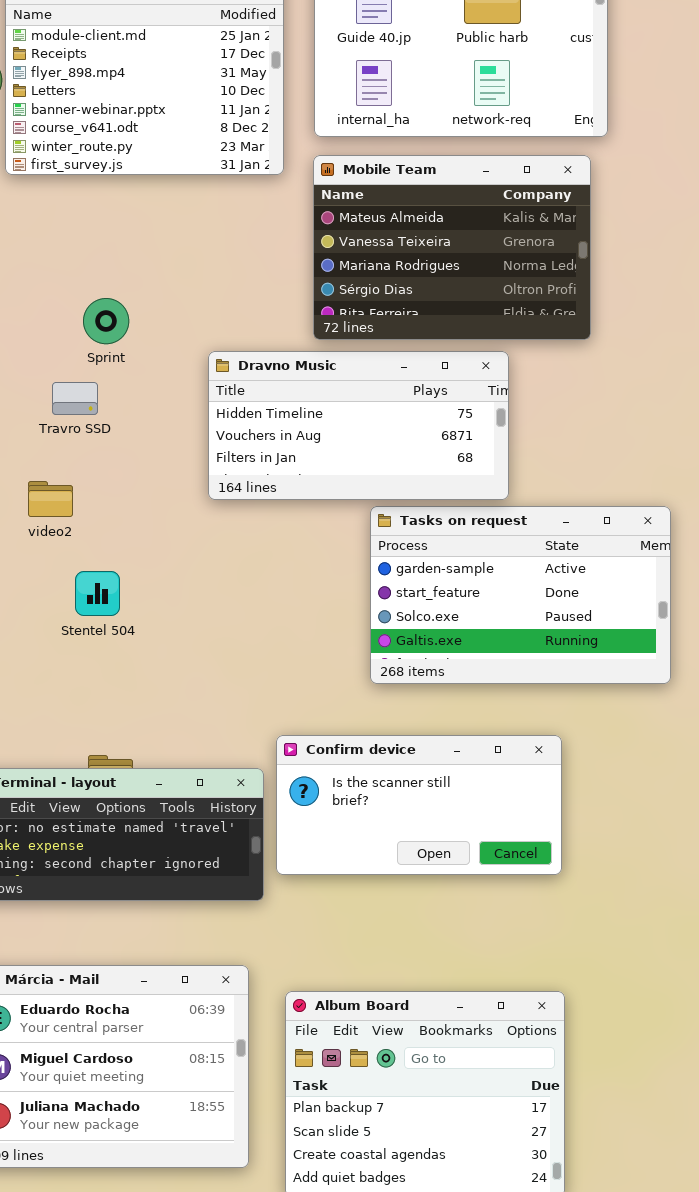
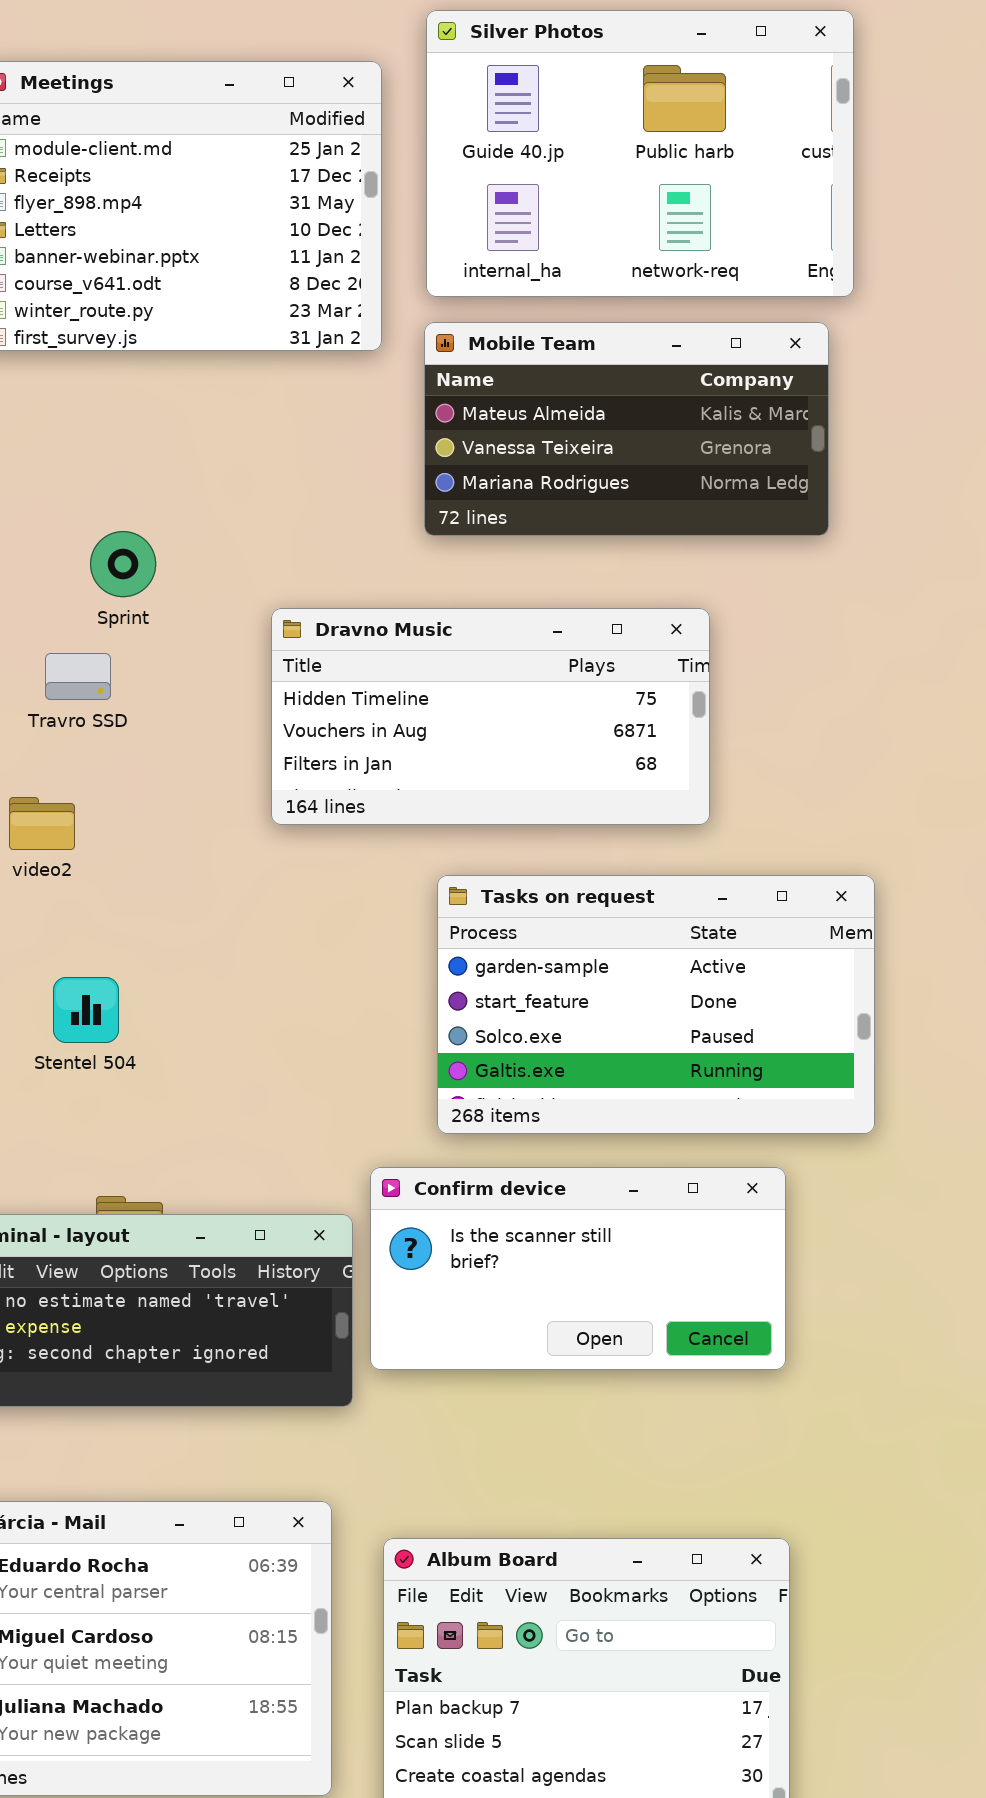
Mobile Team: [313,155,591,340] -> [424,322,829,536], resized
Tasks on request: [370,506,671,684] -> [437,875,875,1134], moved
Stentel 504: [75,571,120,616] -> [53,977,119,1043], moved

